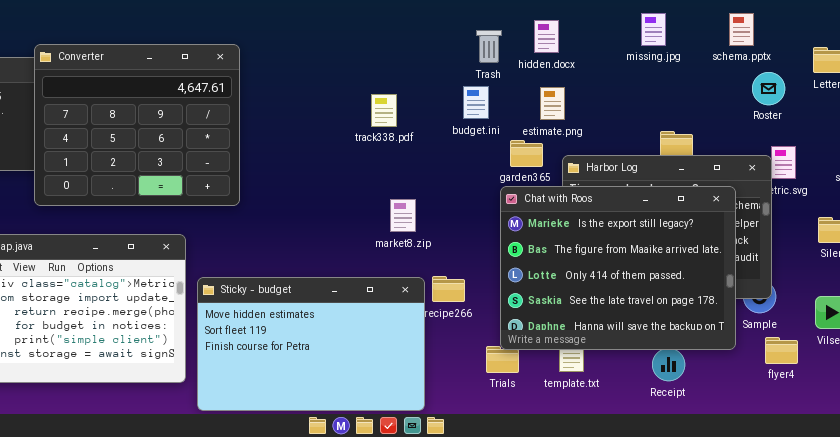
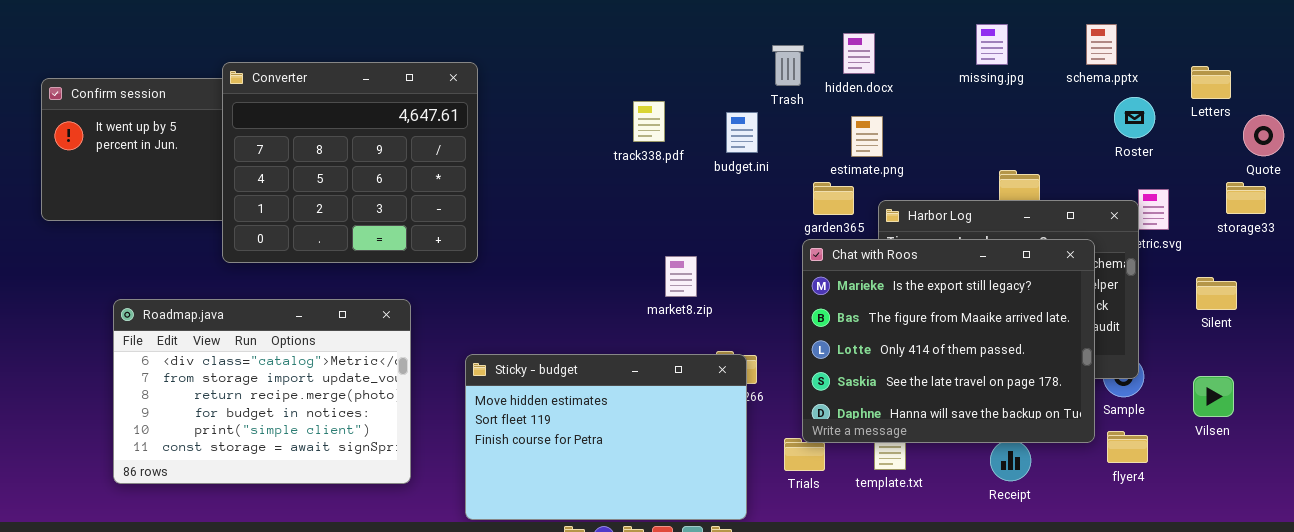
budget.ini: [463,86,489,119] -> [726,112,758,153], moved
track338.pdf: [371,94,397,127] -> [633,101,665,142], moved
Sticky - budget: [197,277,425,411] -> [465,354,747,520], moved
flyer4: [765,337,798,364] -> [1107,431,1148,463], moved

